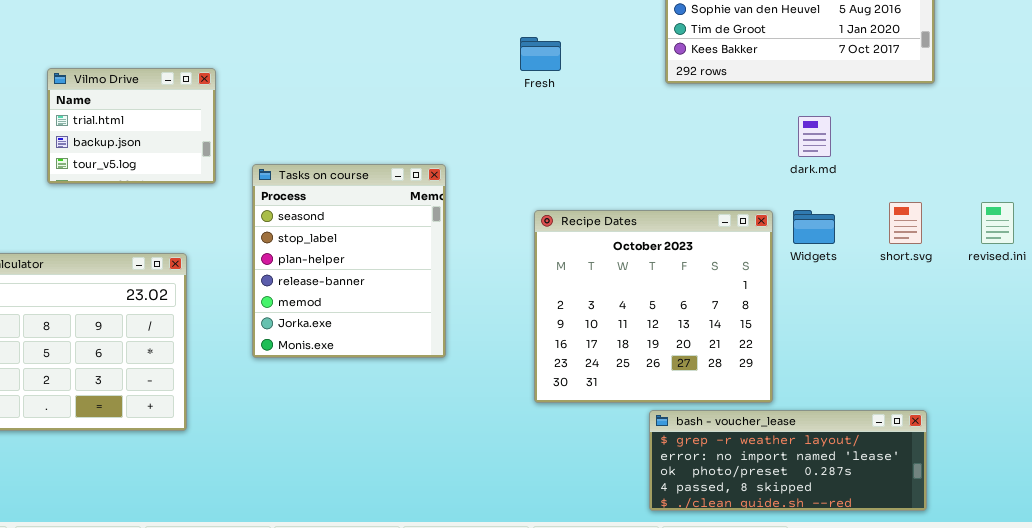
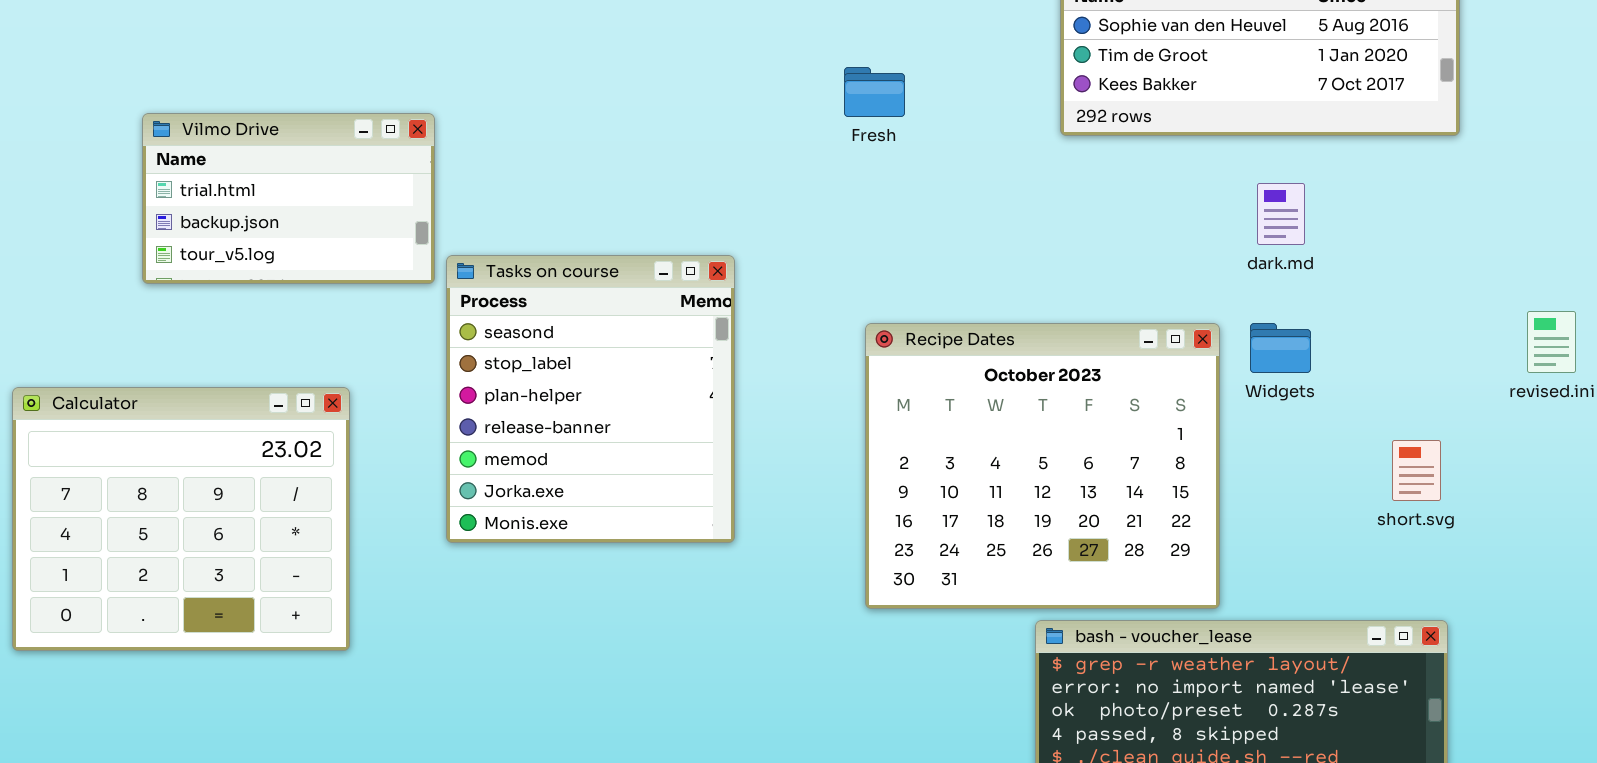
Vilmo Drive: [47,68,216,184] -> [142,113,435,284], resized
short.svg: [889,202,922,244] -> [1392,440,1441,501], moved

